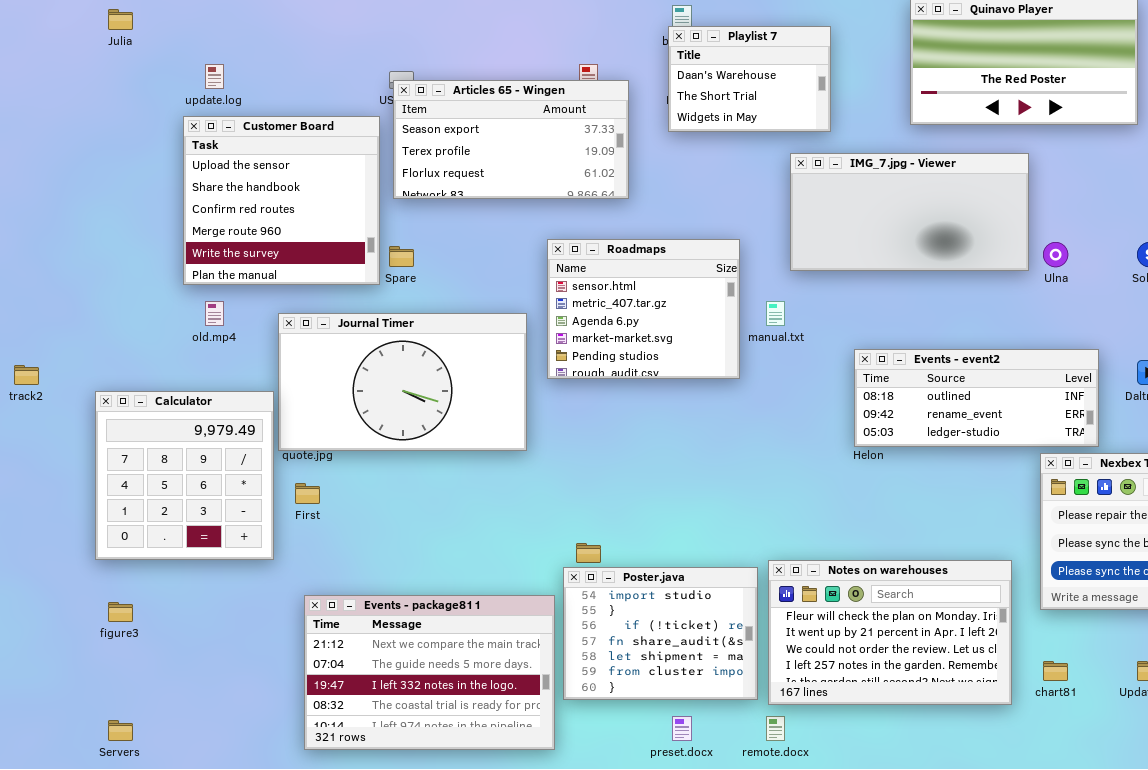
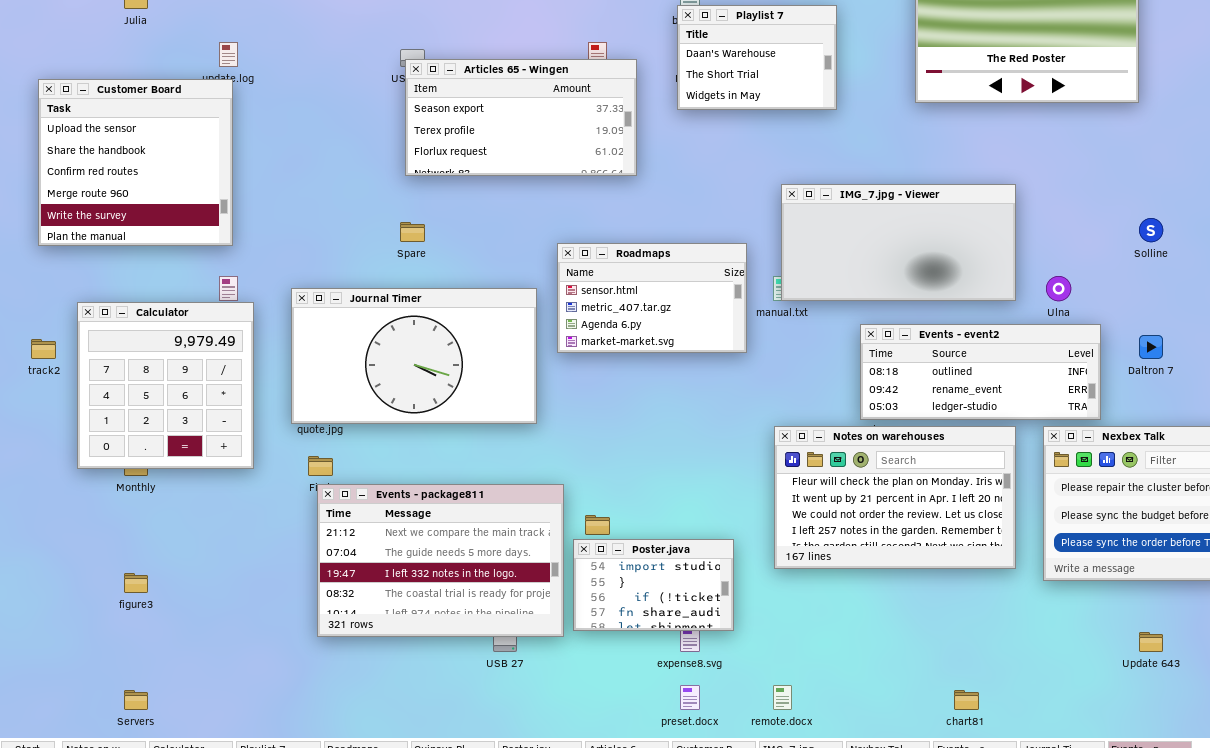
Customer Board: [183,116,380,285] -> [38,79,233,246], moved
IMG_7.jpg - Viewer: [790,153,1029,271] -> [781,184,1016,301], moved
Roadmaps: [547,239,740,379] -> [557,243,747,353], resized
Ulna: [1043,242,1068,267] -> [1046,276,1071,301], moved
Calculator: [95,391,274,560] -> [77,302,254,469], moved
Notes on warehouses: [768,560,1012,705] -> [774,426,1016,569], moved
Poster.java: [563,567,758,700] -> [573,539,734,631], resized
Events - package811: [304,595,555,750] -> [317,484,564,637], moved
chart81: [1043,661,1068,681] -> [954,690,979,710], moved

